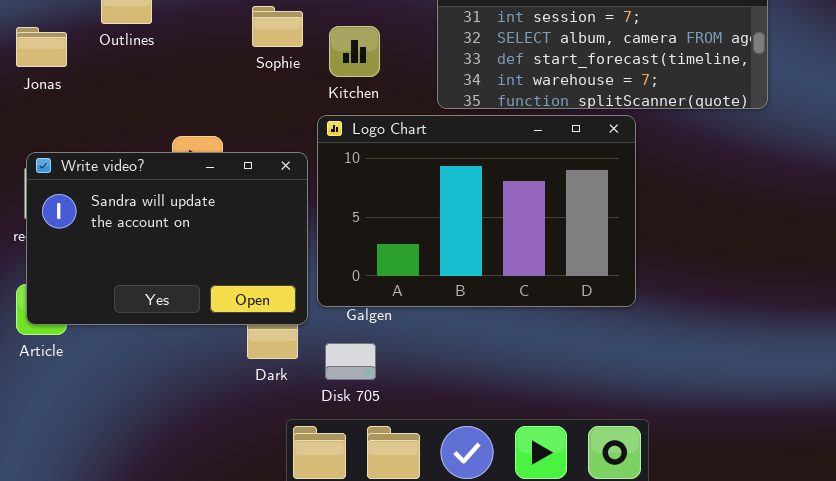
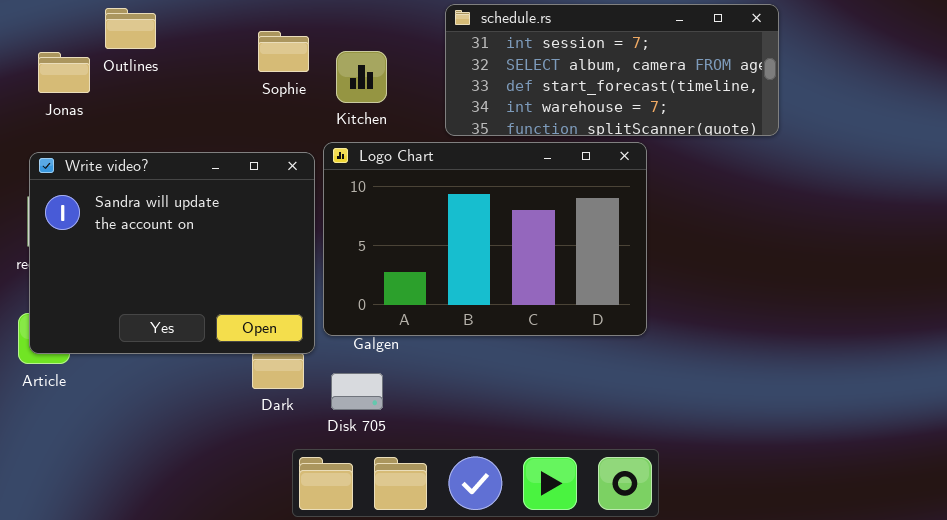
Jonas: [16,27,67,67] -> [38,52,90,93], moved
Write video?: [26,152,308,325] -> [29,152,315,354], resized

